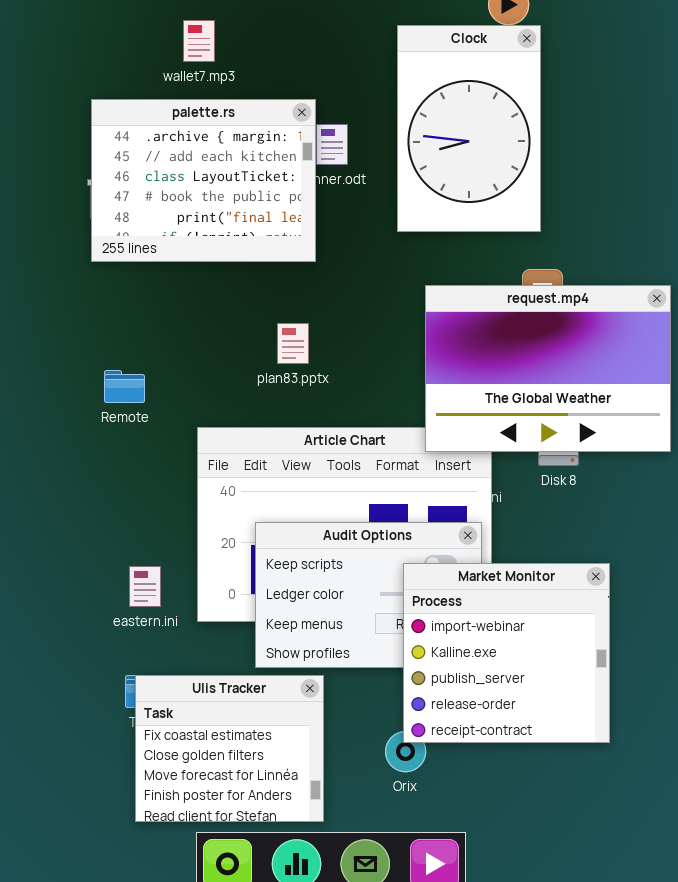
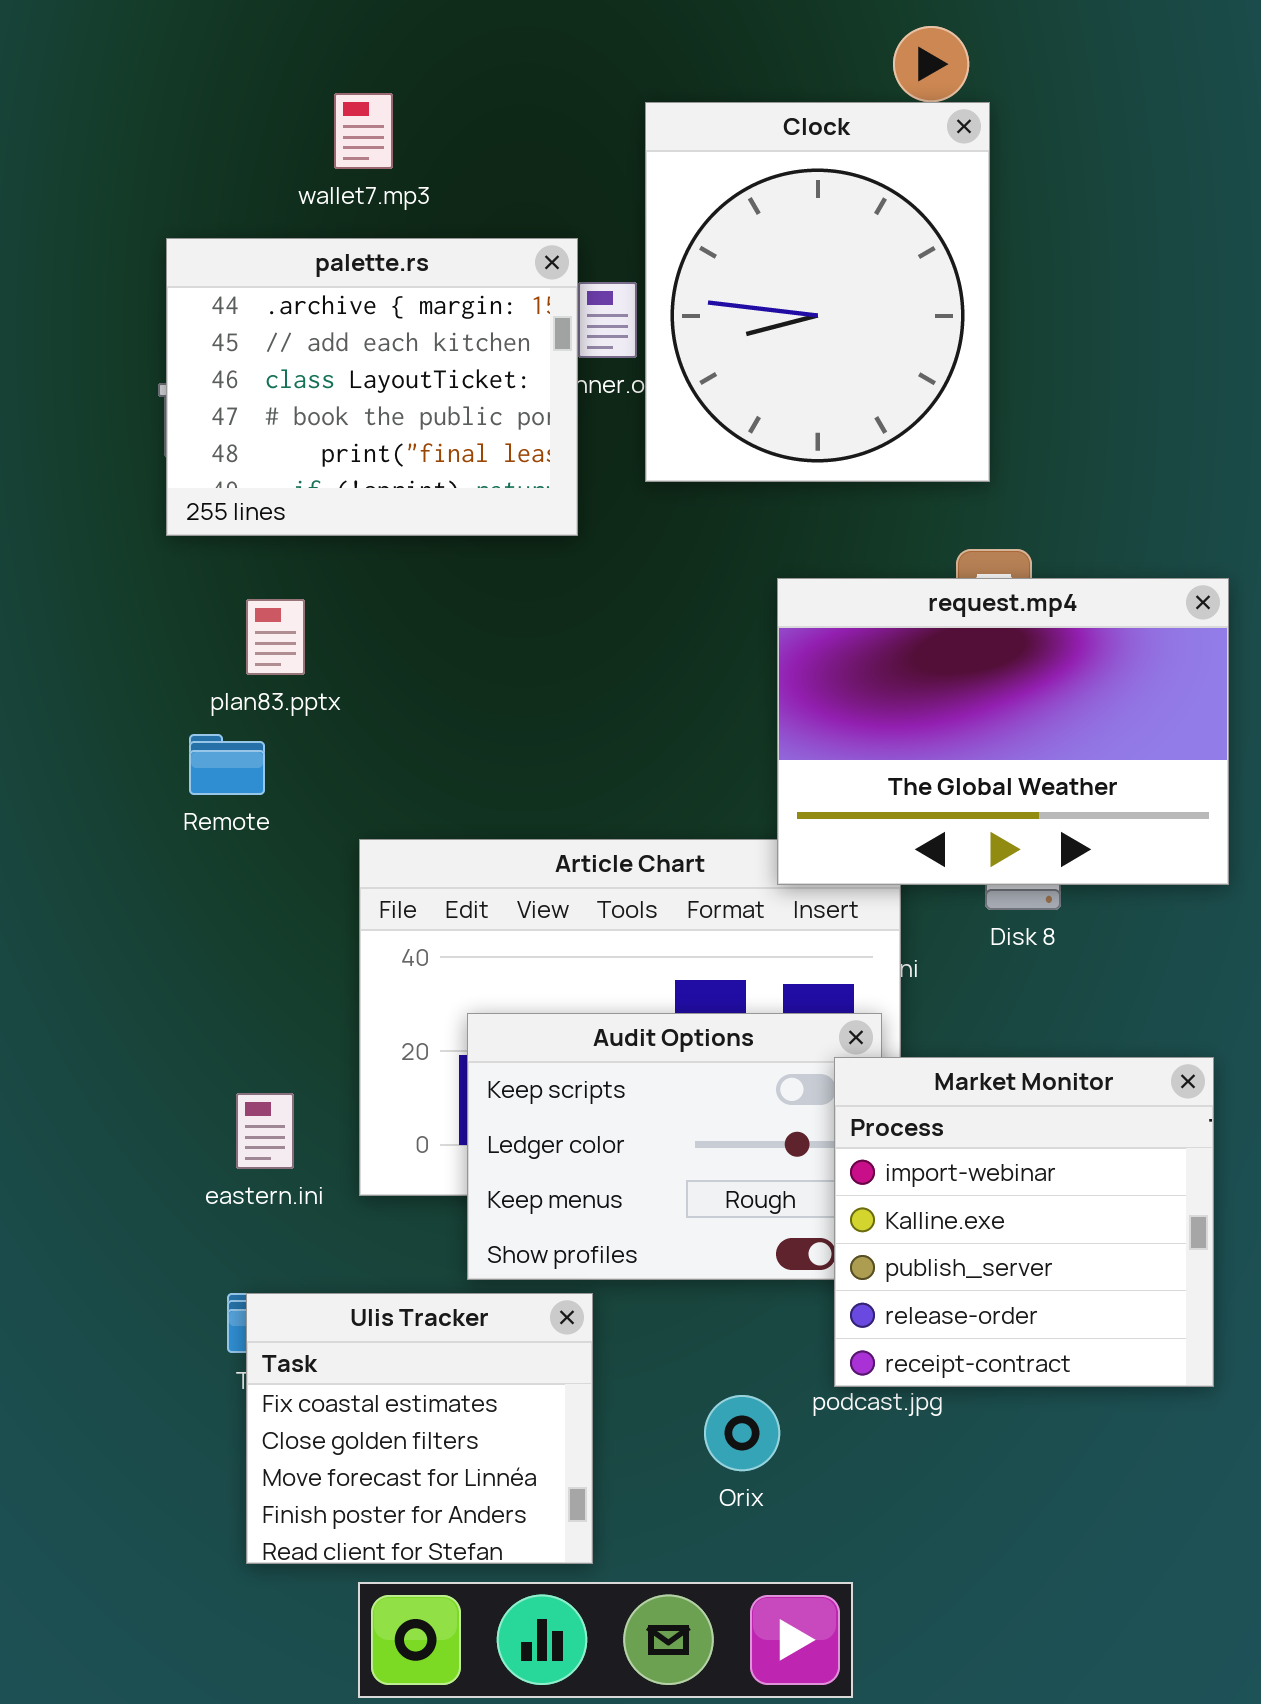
Clock: [397,25,541,232] -> [645,102,990,482], resized
plan83.pptx: [277,323,309,364] -> [246,599,305,675], moved
Market Monitor: [403,563,610,743] -> [834,1057,1214,1387], moved

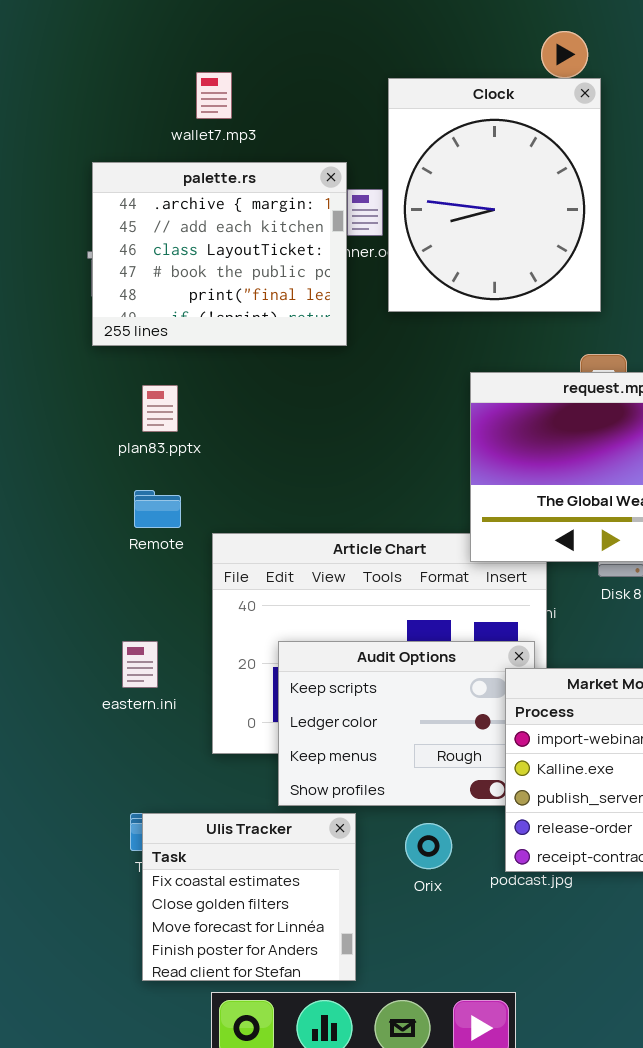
Remote: [189,734,265,795] -> [134,490,181,528], moved
eastern.ini: [236,1093,294,1169] -> [122,641,158,688], moved
Orix: [704,1395,780,1471] -> [405,823,452,869], moved

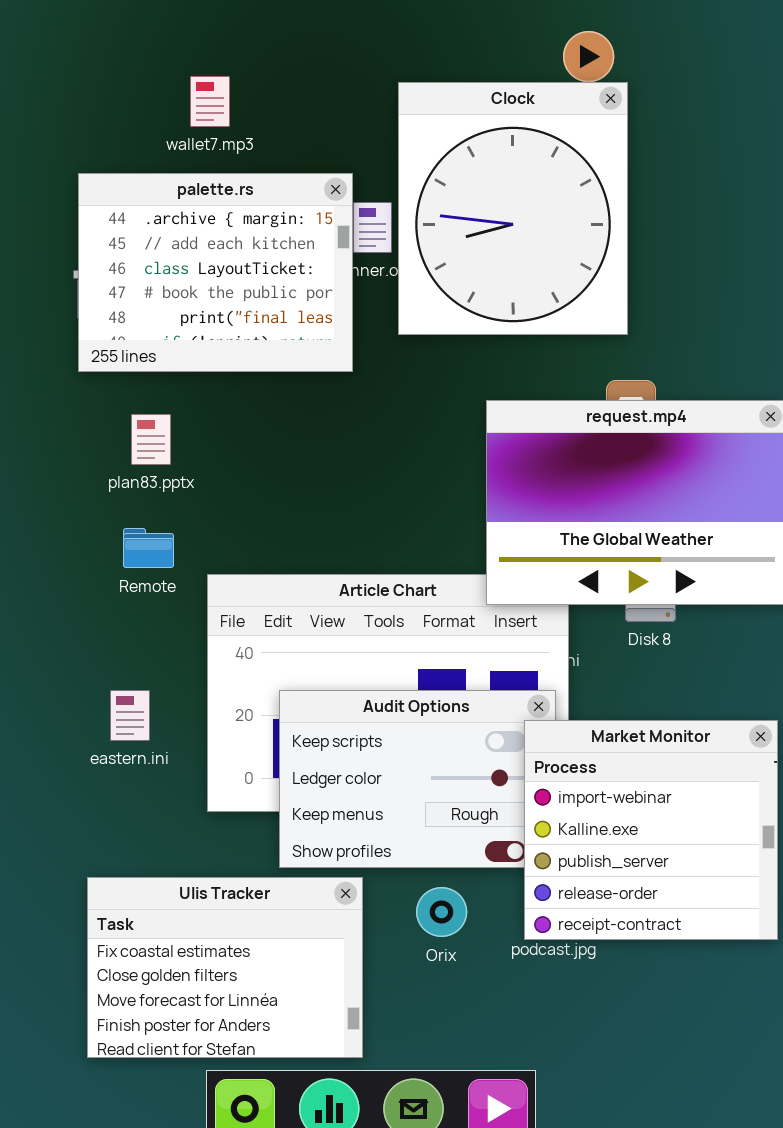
Ulis Tracker: [142,813,356,981] -> [87,877,363,1058], resized

